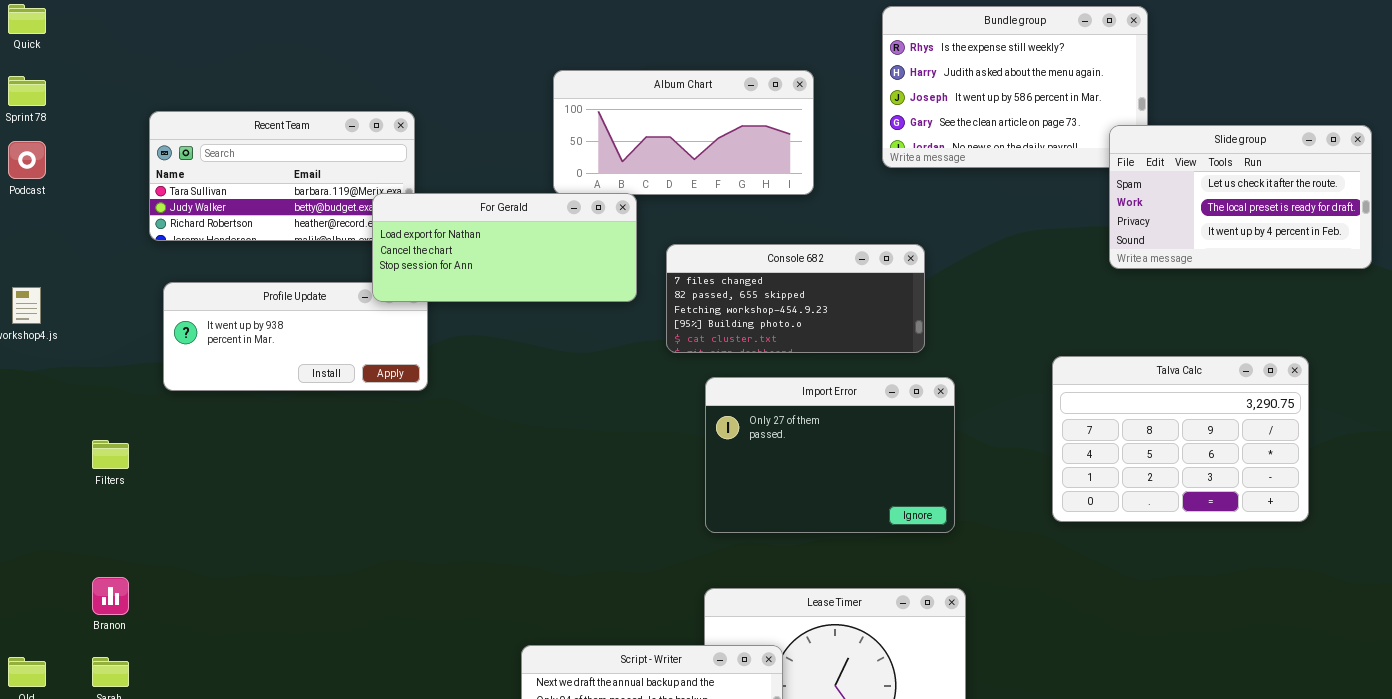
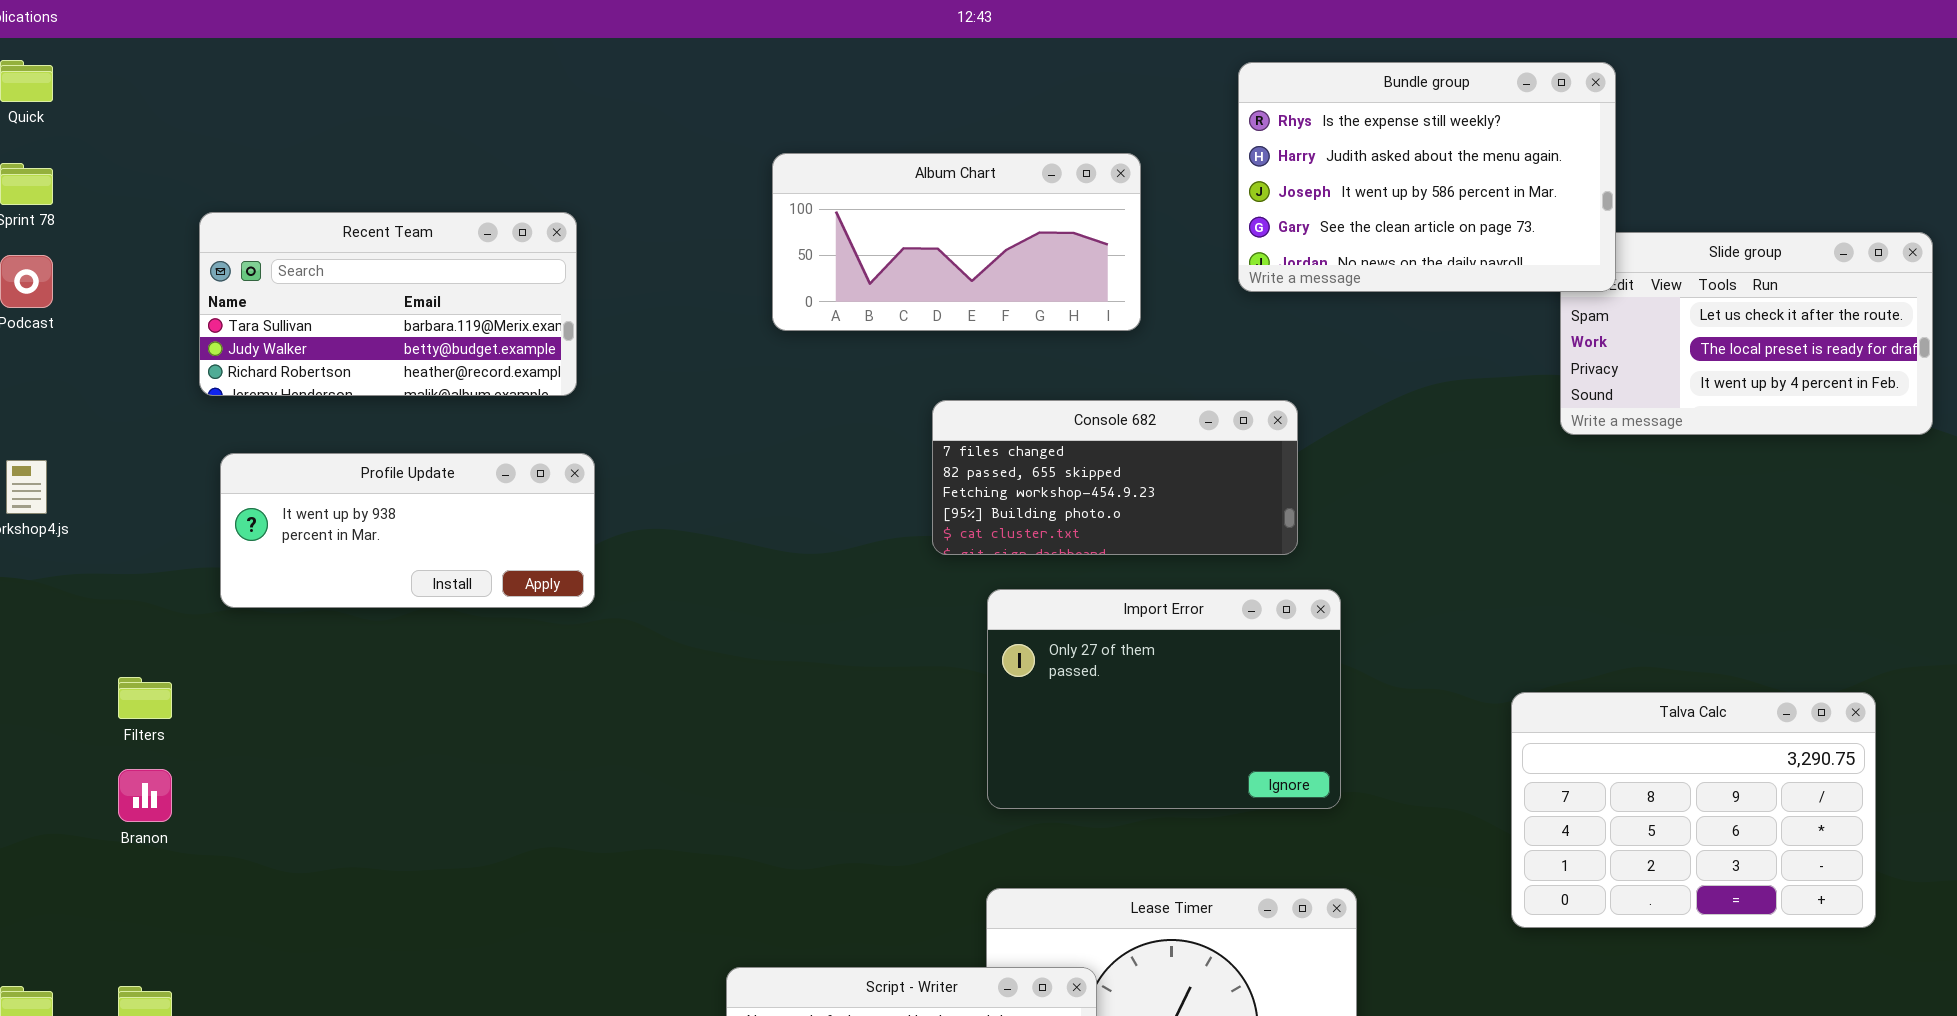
Bundle group: [882,6,1148,168] -> [1238,62,1616,292], raised
For Gerald: [372,193,637,302] -> none, closed
Talva Calc: [1052,356,1309,522] -> [1511,692,1876,928], moved
Branon: [92,577,129,615] -> [118,769,172,822], moved

